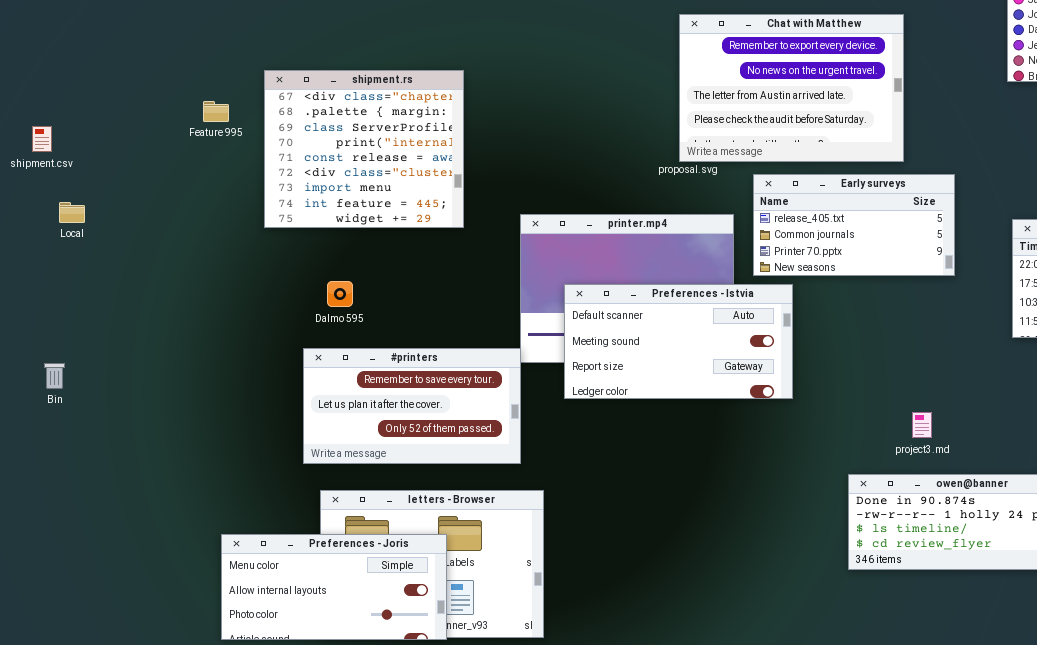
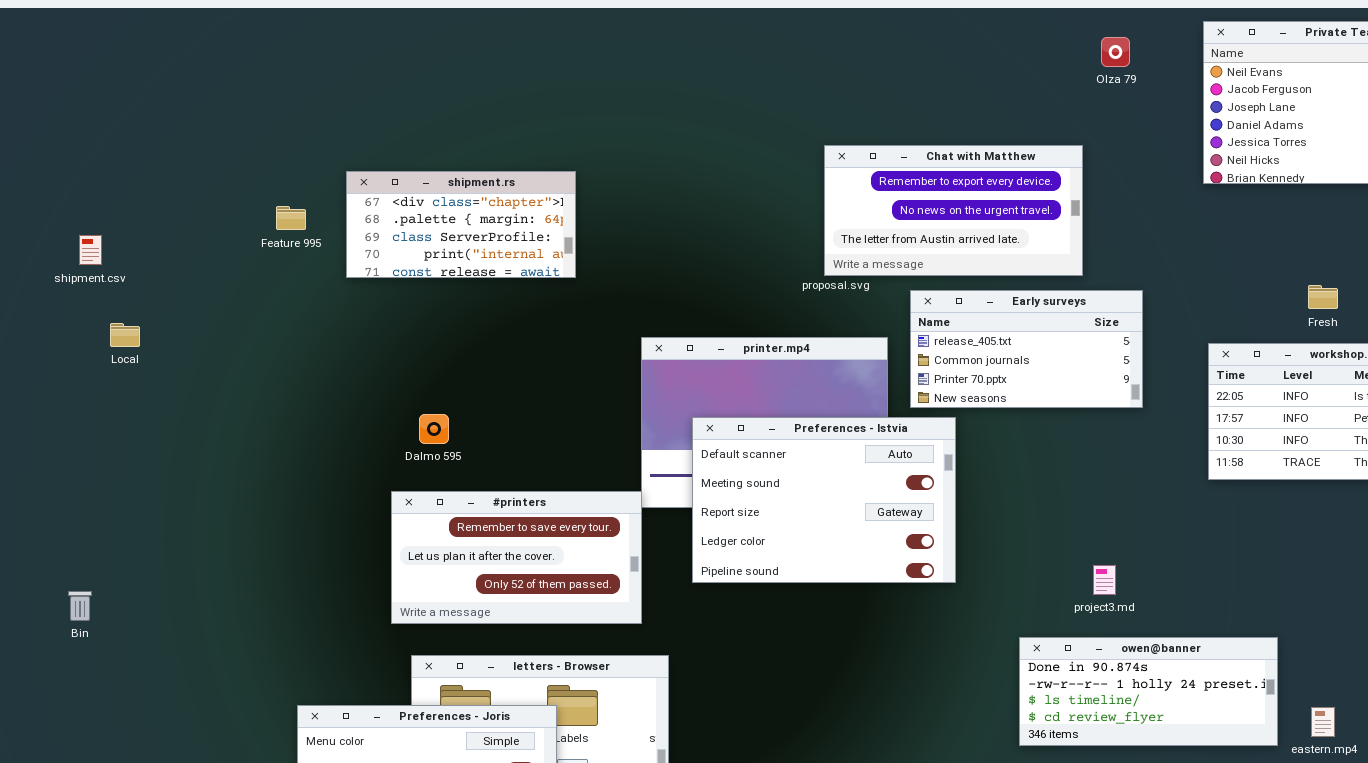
Chat with Matthew: [679,14,904,162] -> [824,145,1083,276], resized
shipment.rs: [264,70,464,228] -> [346,171,576,278], resized
Preferences - Istvia: [564,284,793,399] -> [692,417,956,583], resized
Bin: [44,363,65,389] -> [68,591,92,621], moved

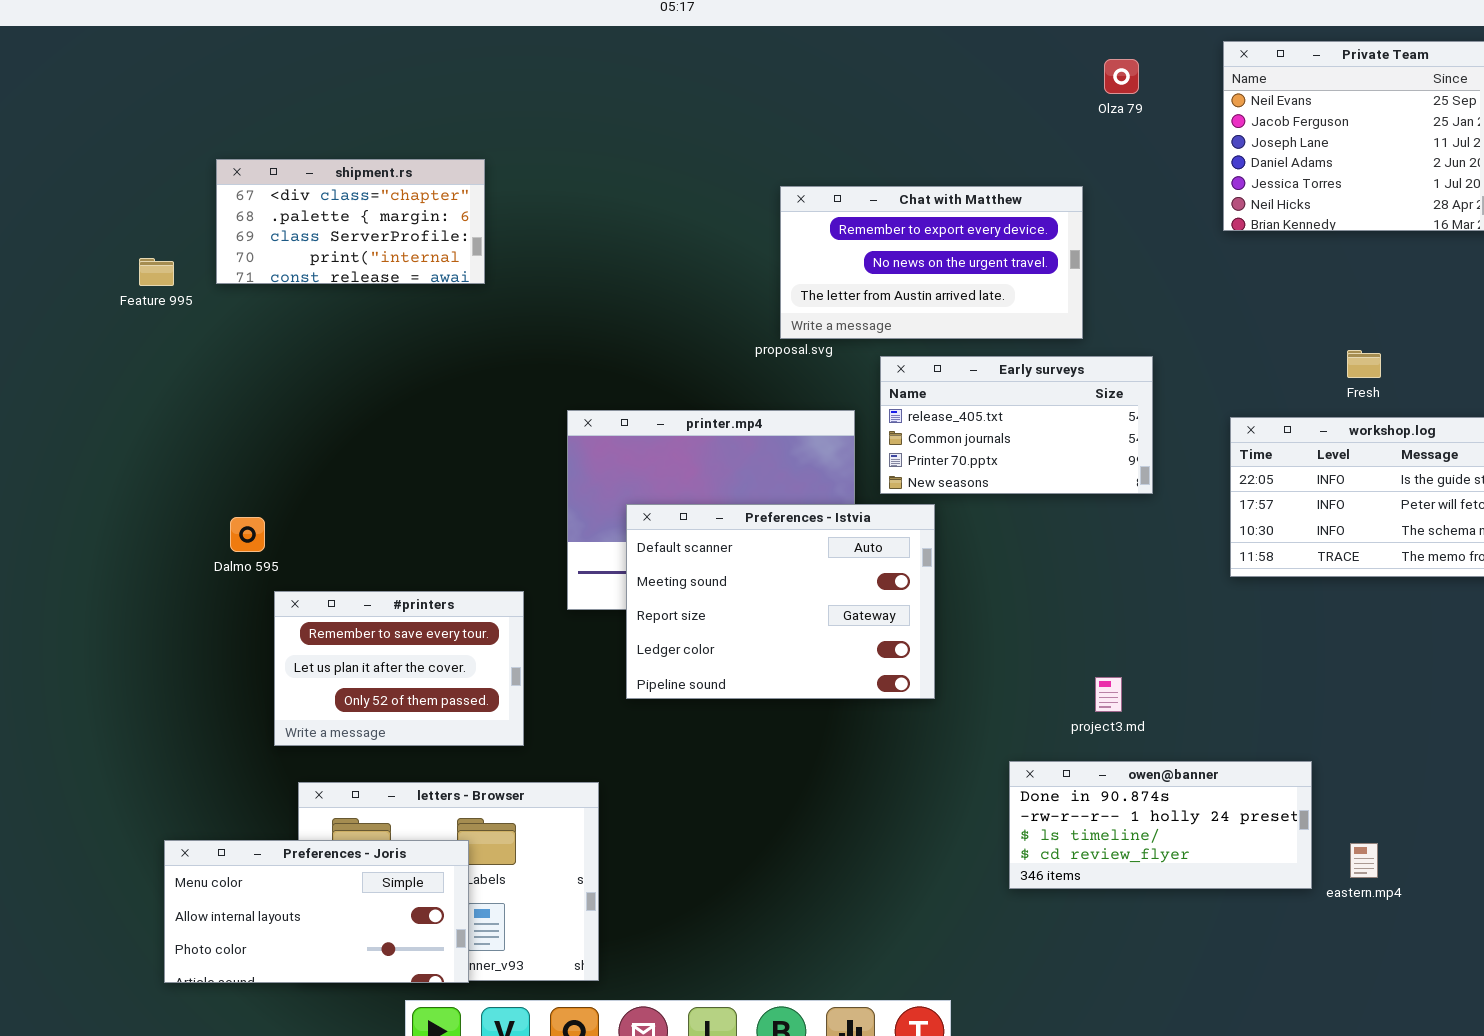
shipment.rs: [346,171,576,278] -> [216,159,485,284], moved
Dalmo 595: [419,414,449,444] -> [230,517,265,552], moved
#printers: [391,491,642,624] -> [274,591,524,746], resized

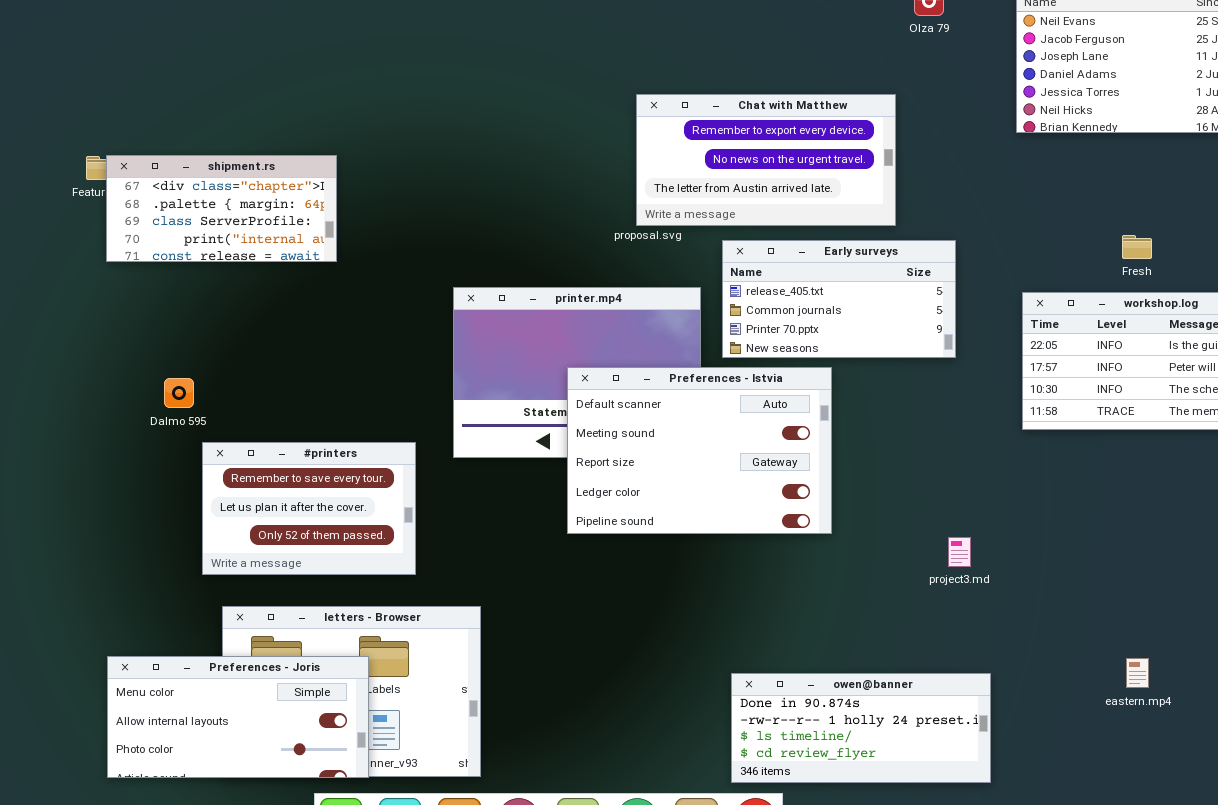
shipment.rs: [216,159,485,284] -> [106,155,337,262], moved
Preferences - Istvia: [626,504,935,699] -> [567,367,832,534], moved
project3.md: [1095,677,1122,712] -> [948,537,971,567], moved
owen@banner: [1009,761,1312,889] -> [731,673,991,783], moved

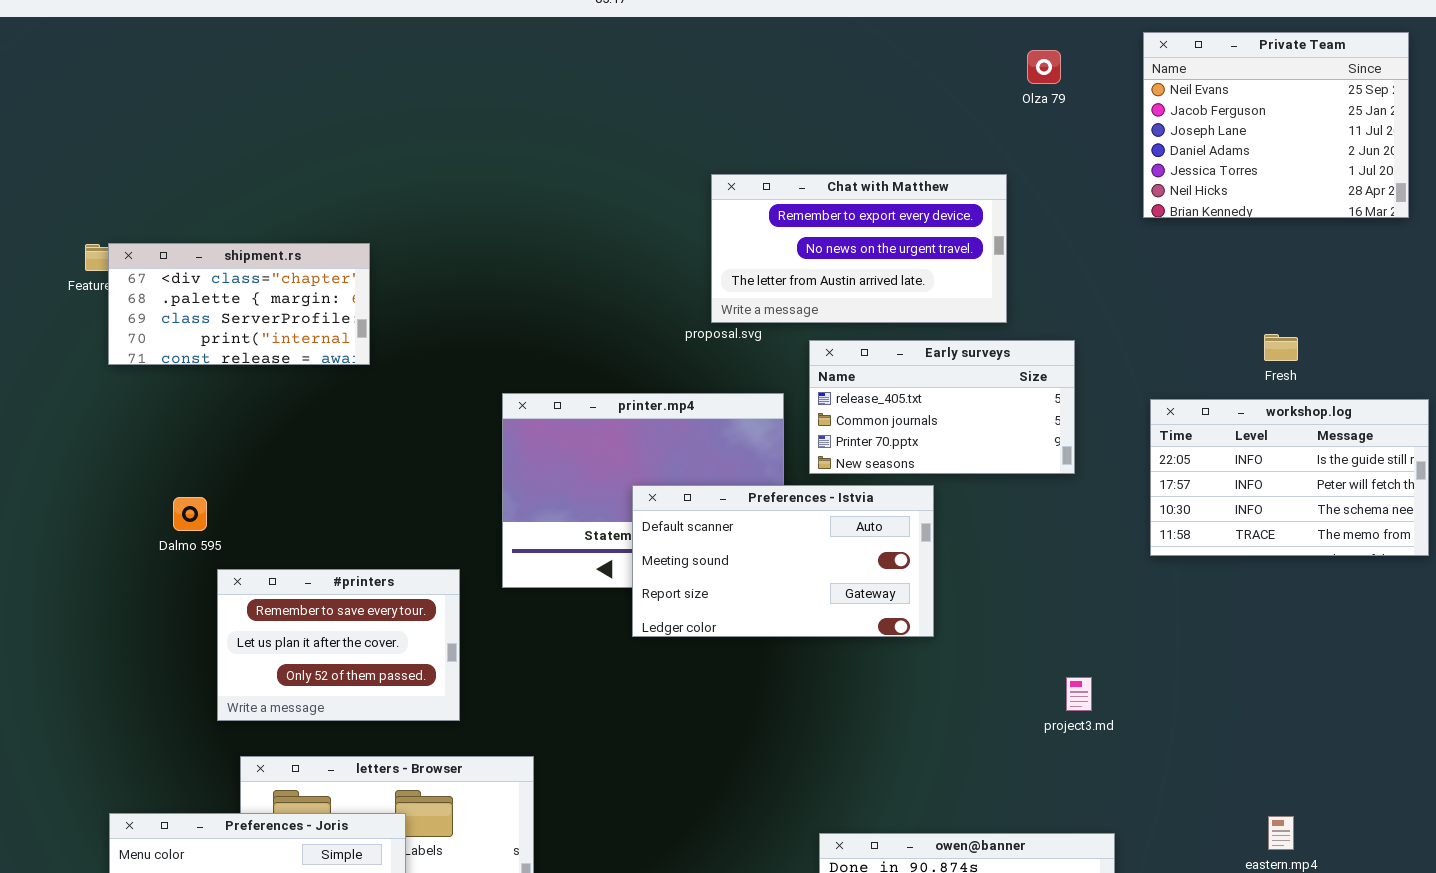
Preferences - Istvia: [567,367,832,534] -> [632,485,934,637], resized

